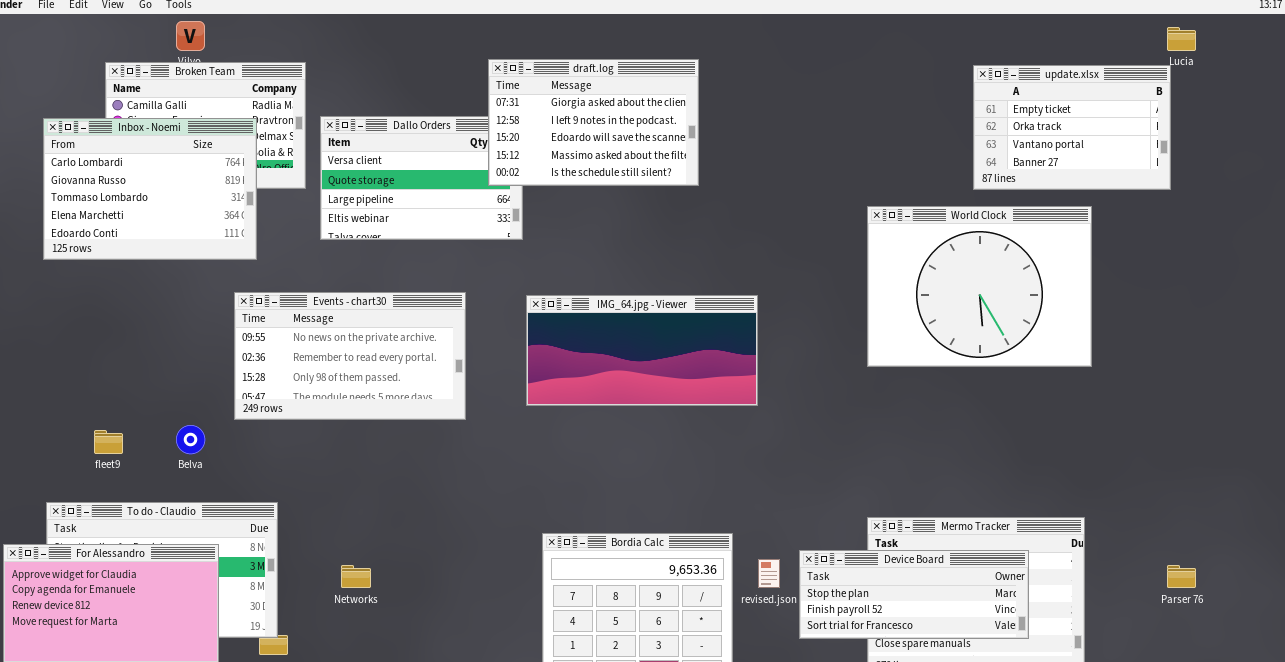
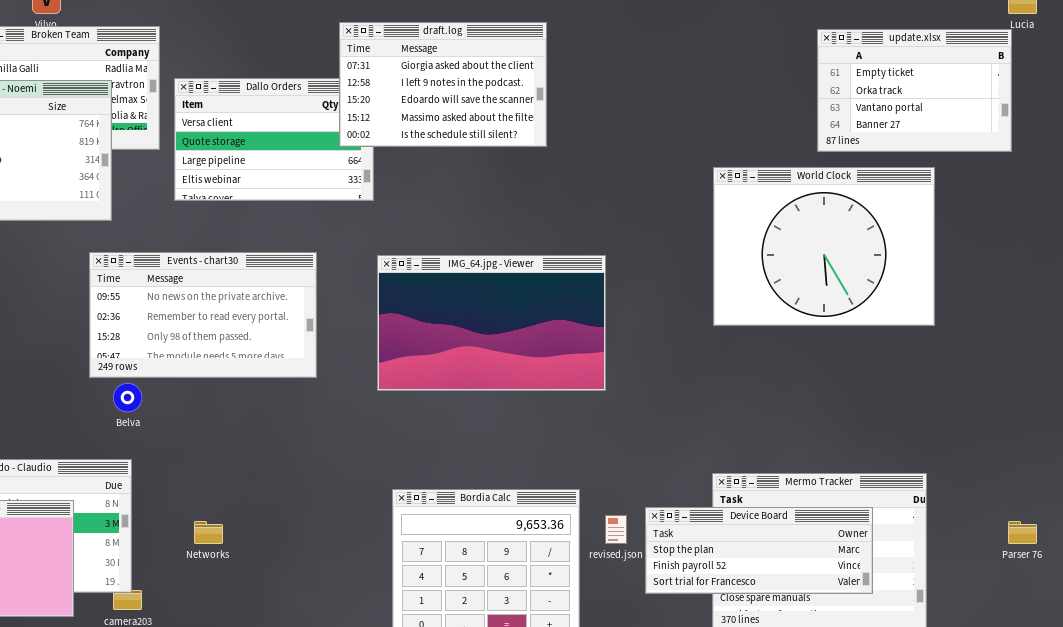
IMG_64.jpg - Viewer: [526,295,758,406] -> [377,255,606,391], resized
Belva: [176,425,205,454] -> [113,383,142,412], moved

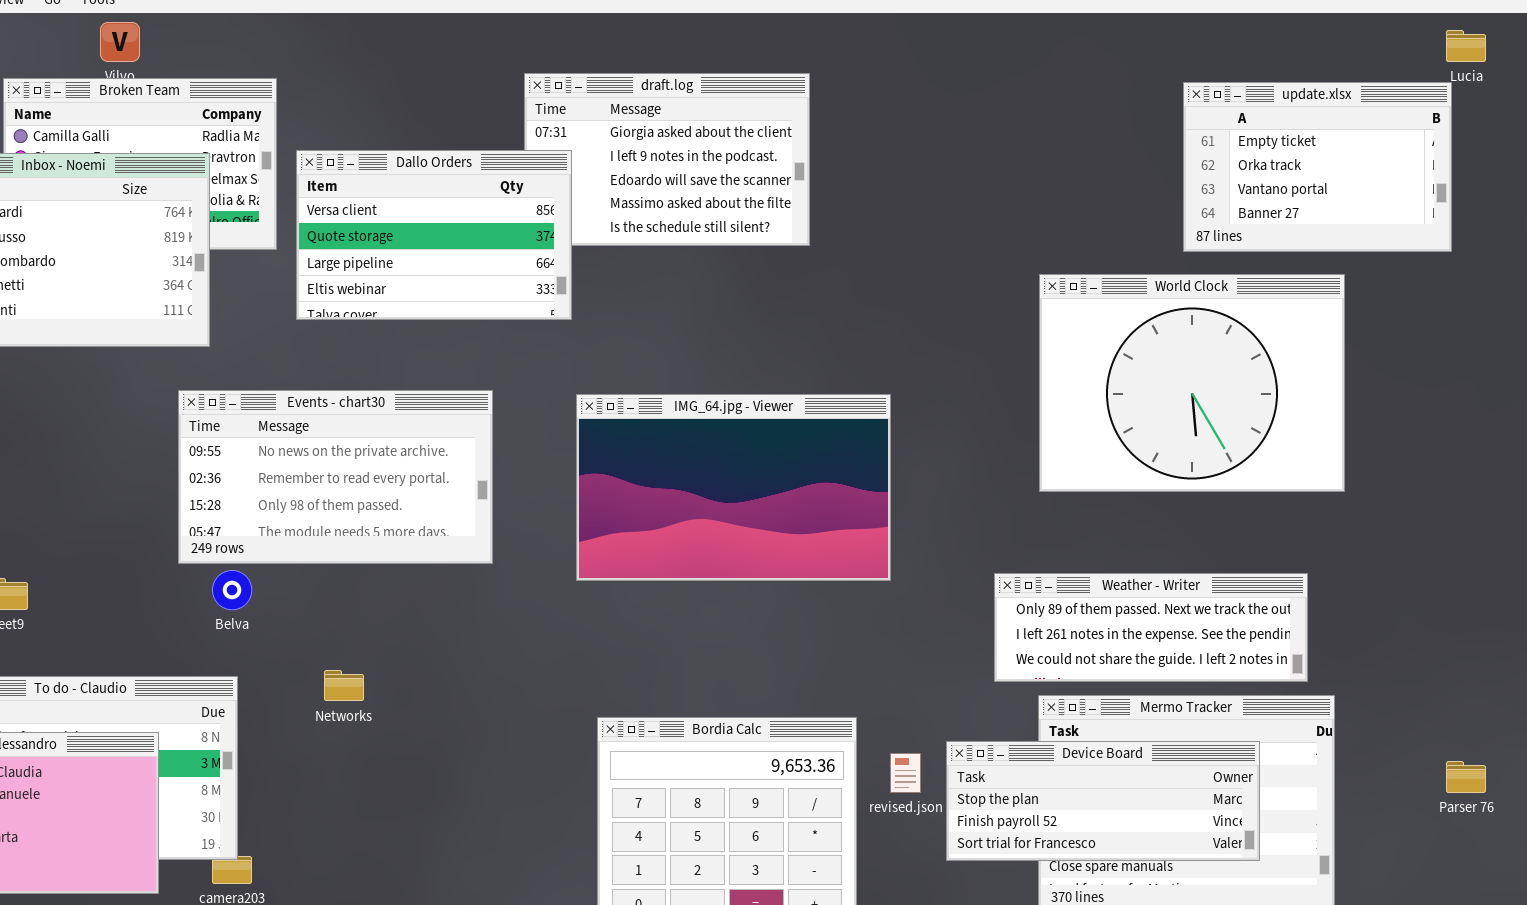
Dallo Orders: [174,78,374,201] -> [296,150,572,320], raised
Weather - Writer: none -> [994,573,1308,682], opened
Networks: [194,521,223,544] -> [324,670,364,701], moved

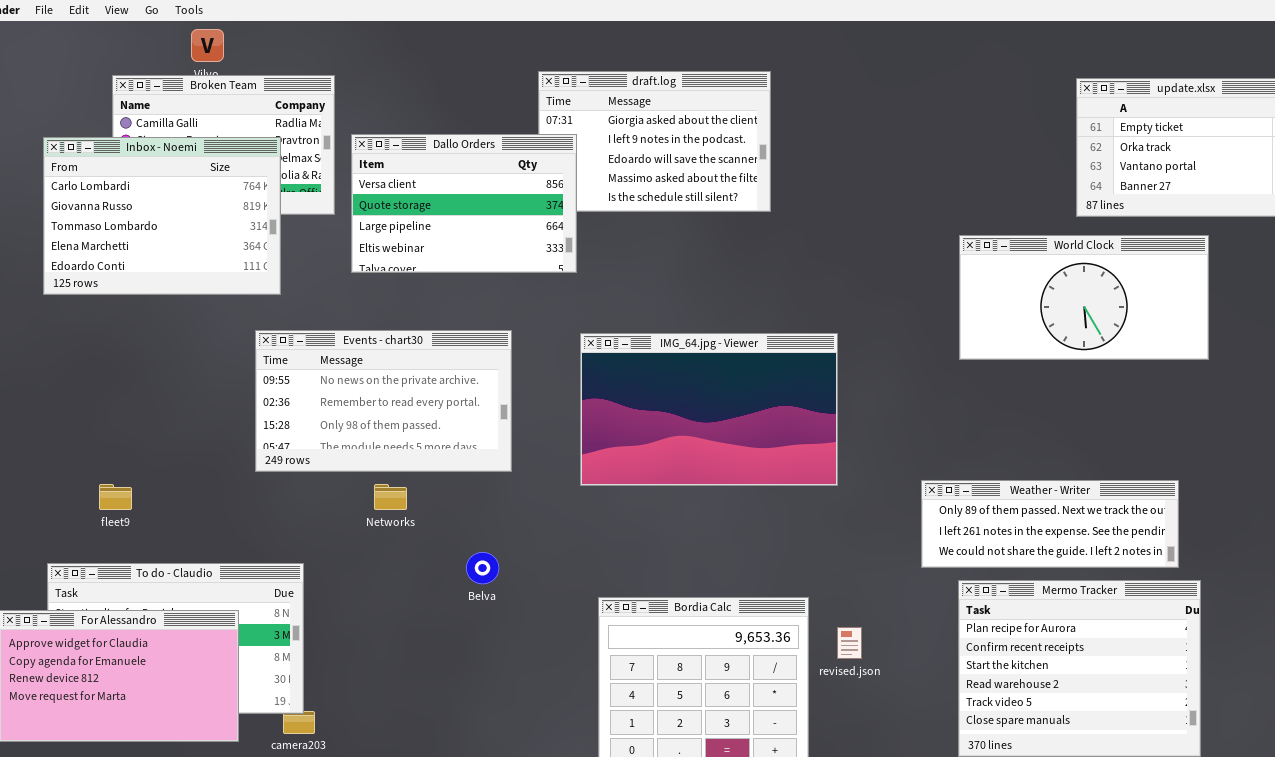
World Clock: [1039,274,1345,492] -> [959,235,1209,360], resized
Belva: [212,570,252,610] -> [466,552,499,584], moved
Networks: [324,670,364,701] -> [374,484,407,510], moved
Device Board: [946,741,1260,861] -> none, closed

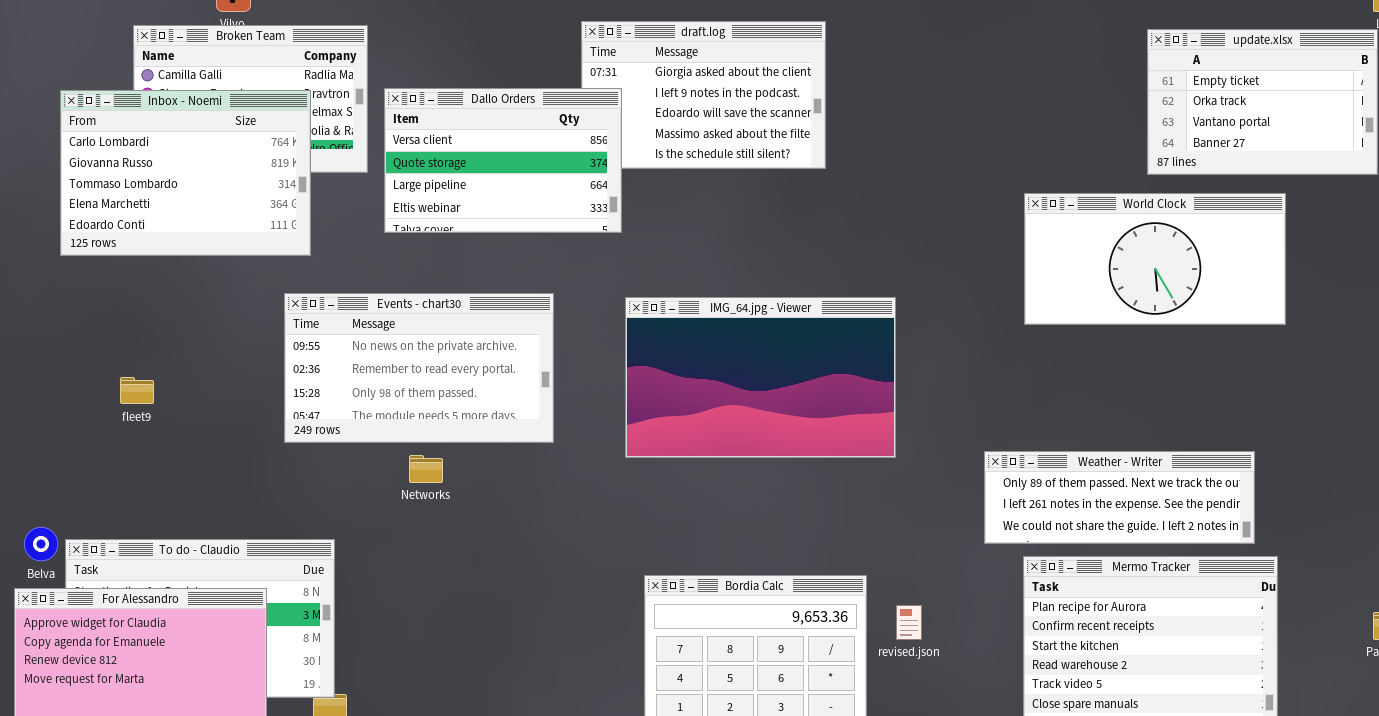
fleet9: [99,484,132,510] -> [120,377,154,404], moved
Belva: [466,552,499,584] -> [24,527,58,561], moved

